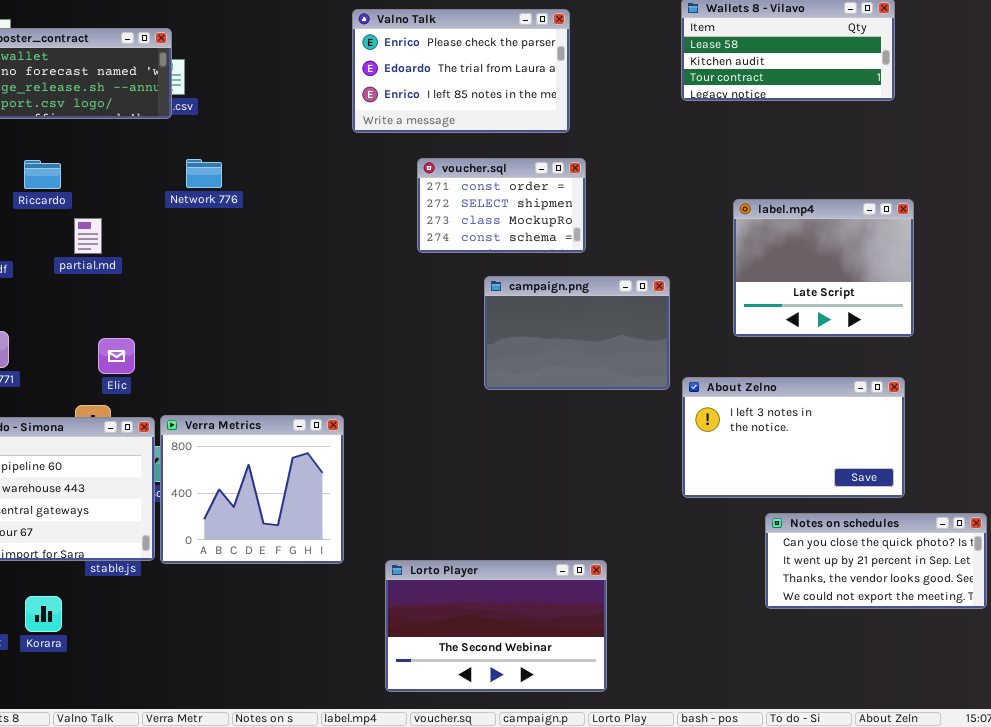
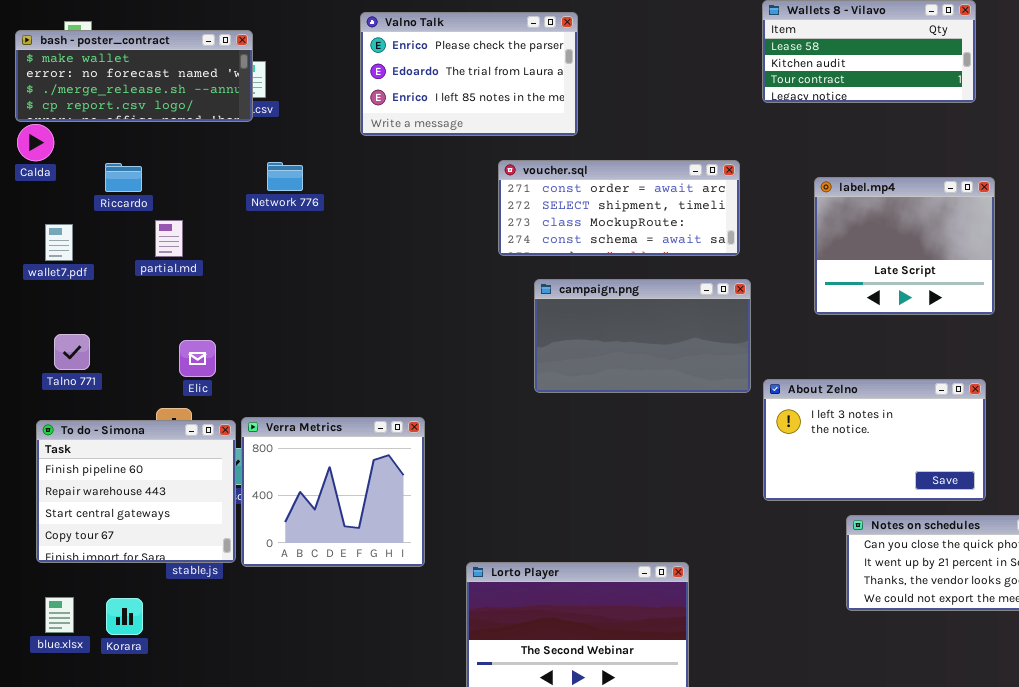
Valno Talk: [352,9,570,133] -> [360,12,578,136], moved
voucher.sql: [417,158,586,253] -> [498,160,740,256], resized
label.mp4: [733,199,914,337] -> [814,177,995,315], moved
campaign.png: [484,276,670,390] -> [534,279,751,393], resized

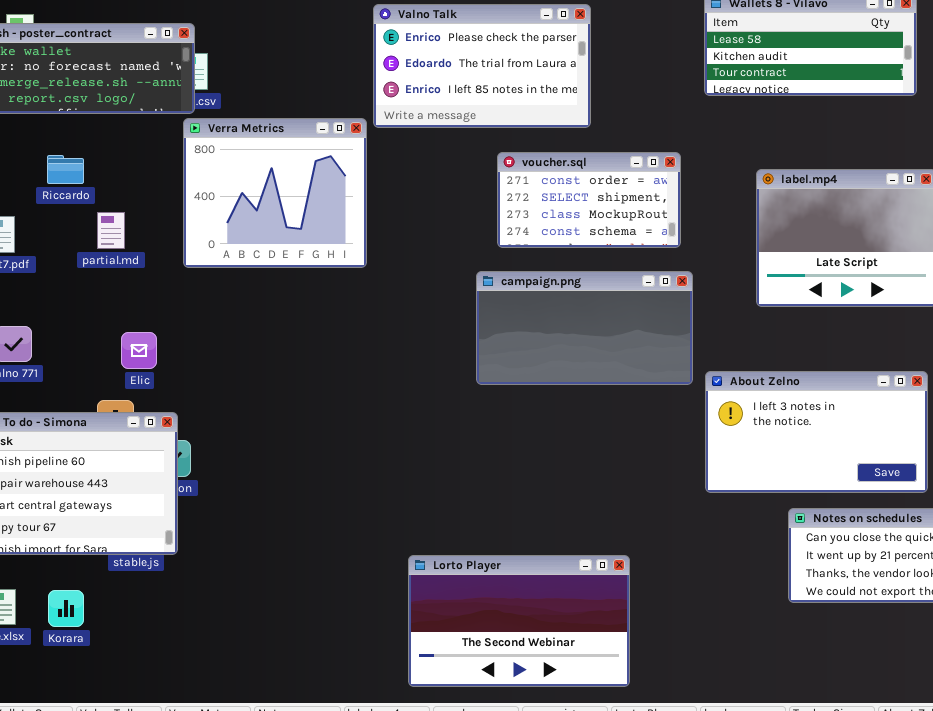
Valno Talk: [360,12,578,136] -> [373,4,591,128], moved
voucher.sql: [498,160,740,256] -> [497,152,681,248], resized
Verra Metrics: [241,417,425,567] -> [183,118,367,268], moved

